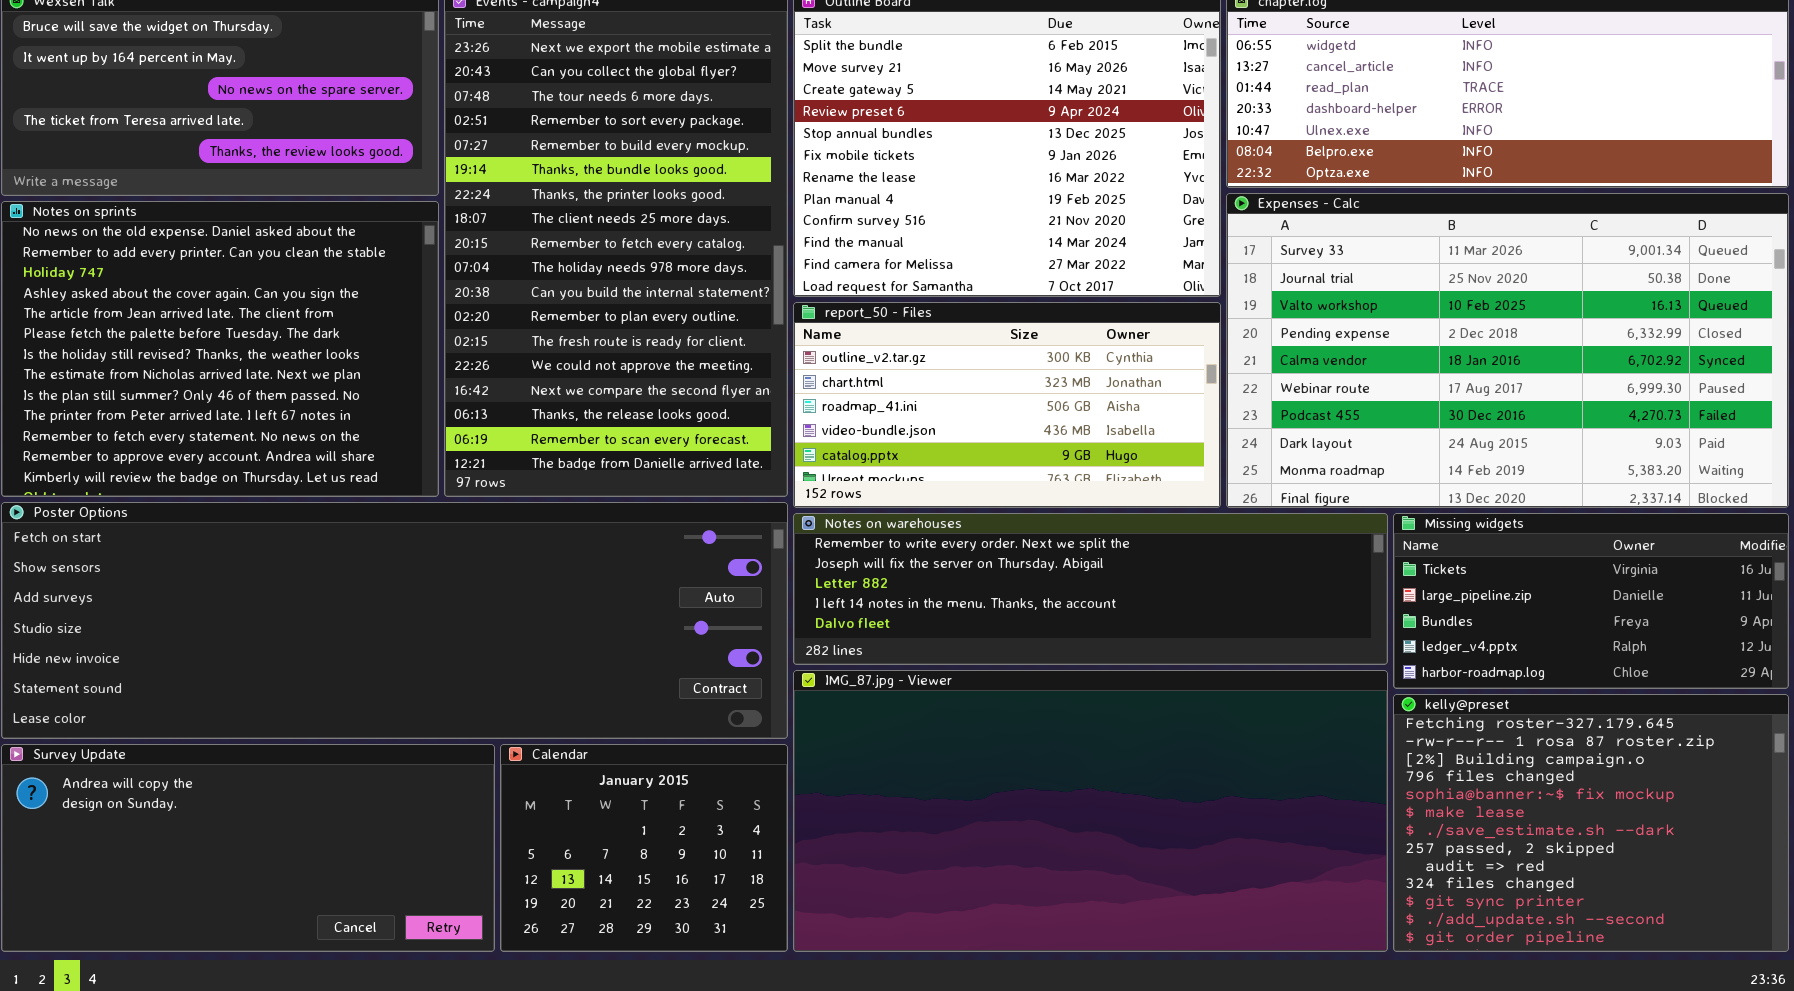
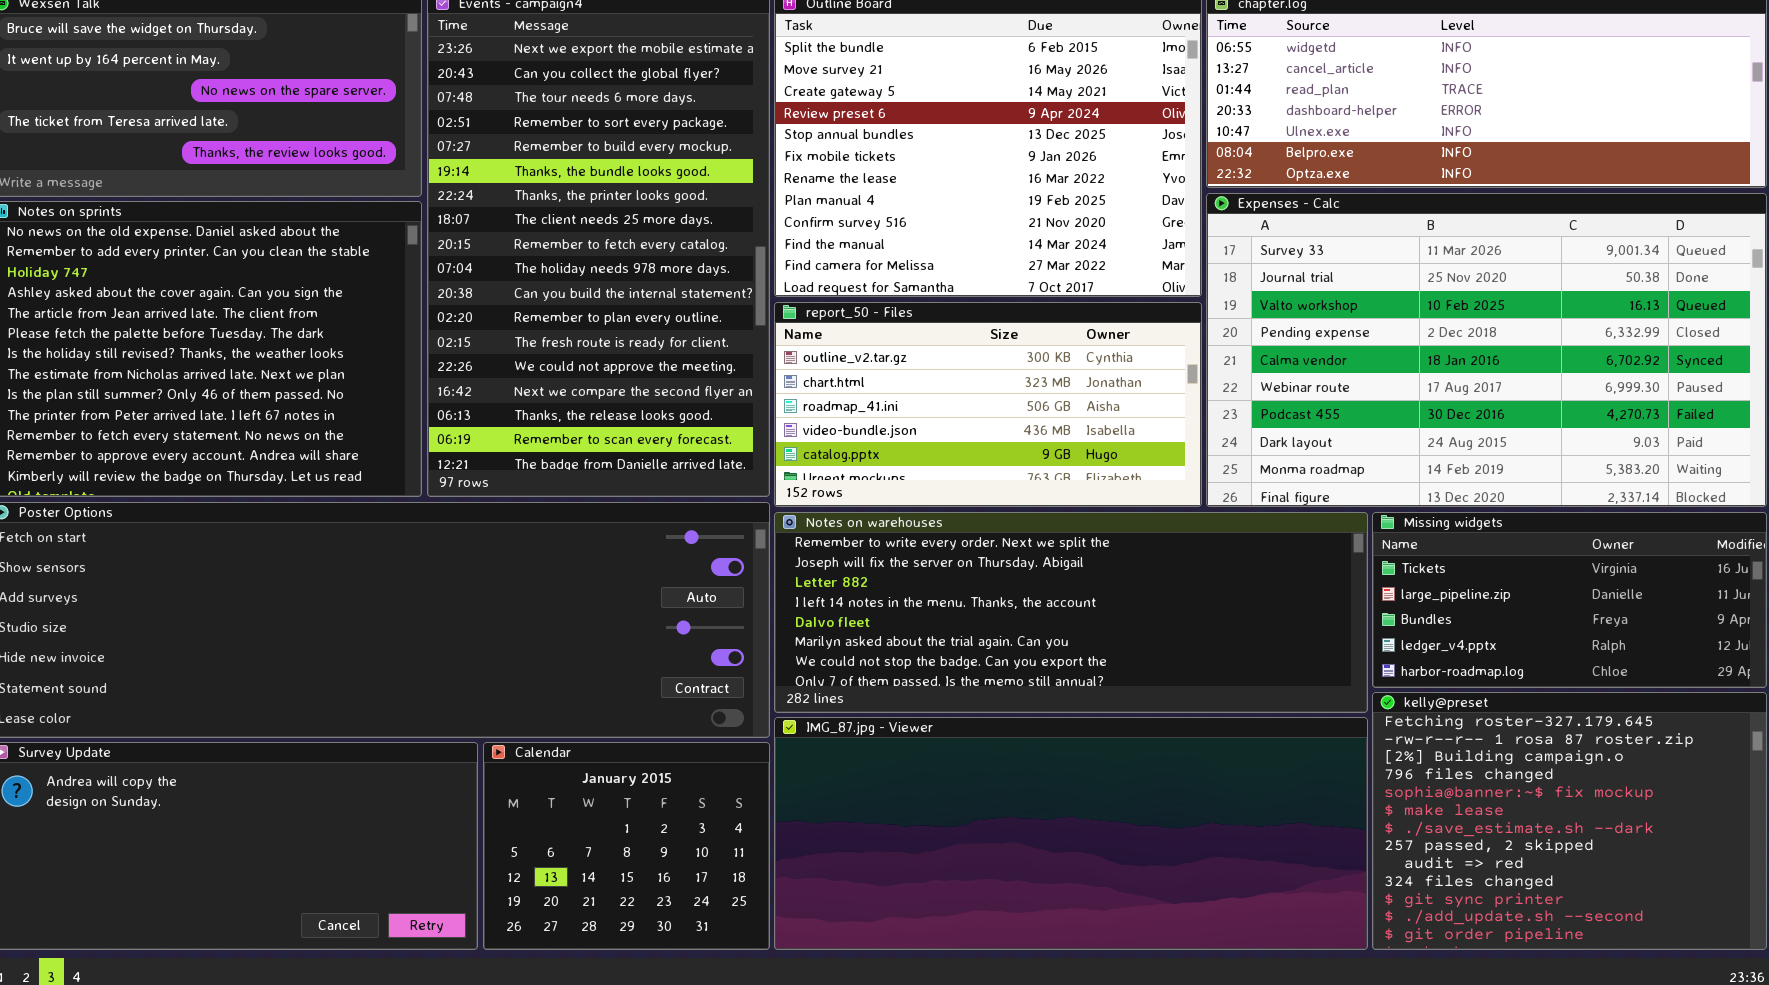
Notes on warehouses: [793,513,1388,665] -> [774,512,1368,713], resized
IMG_87.jpg - Viewer: [793,670,1388,952] -> [774,717,1368,950], resized

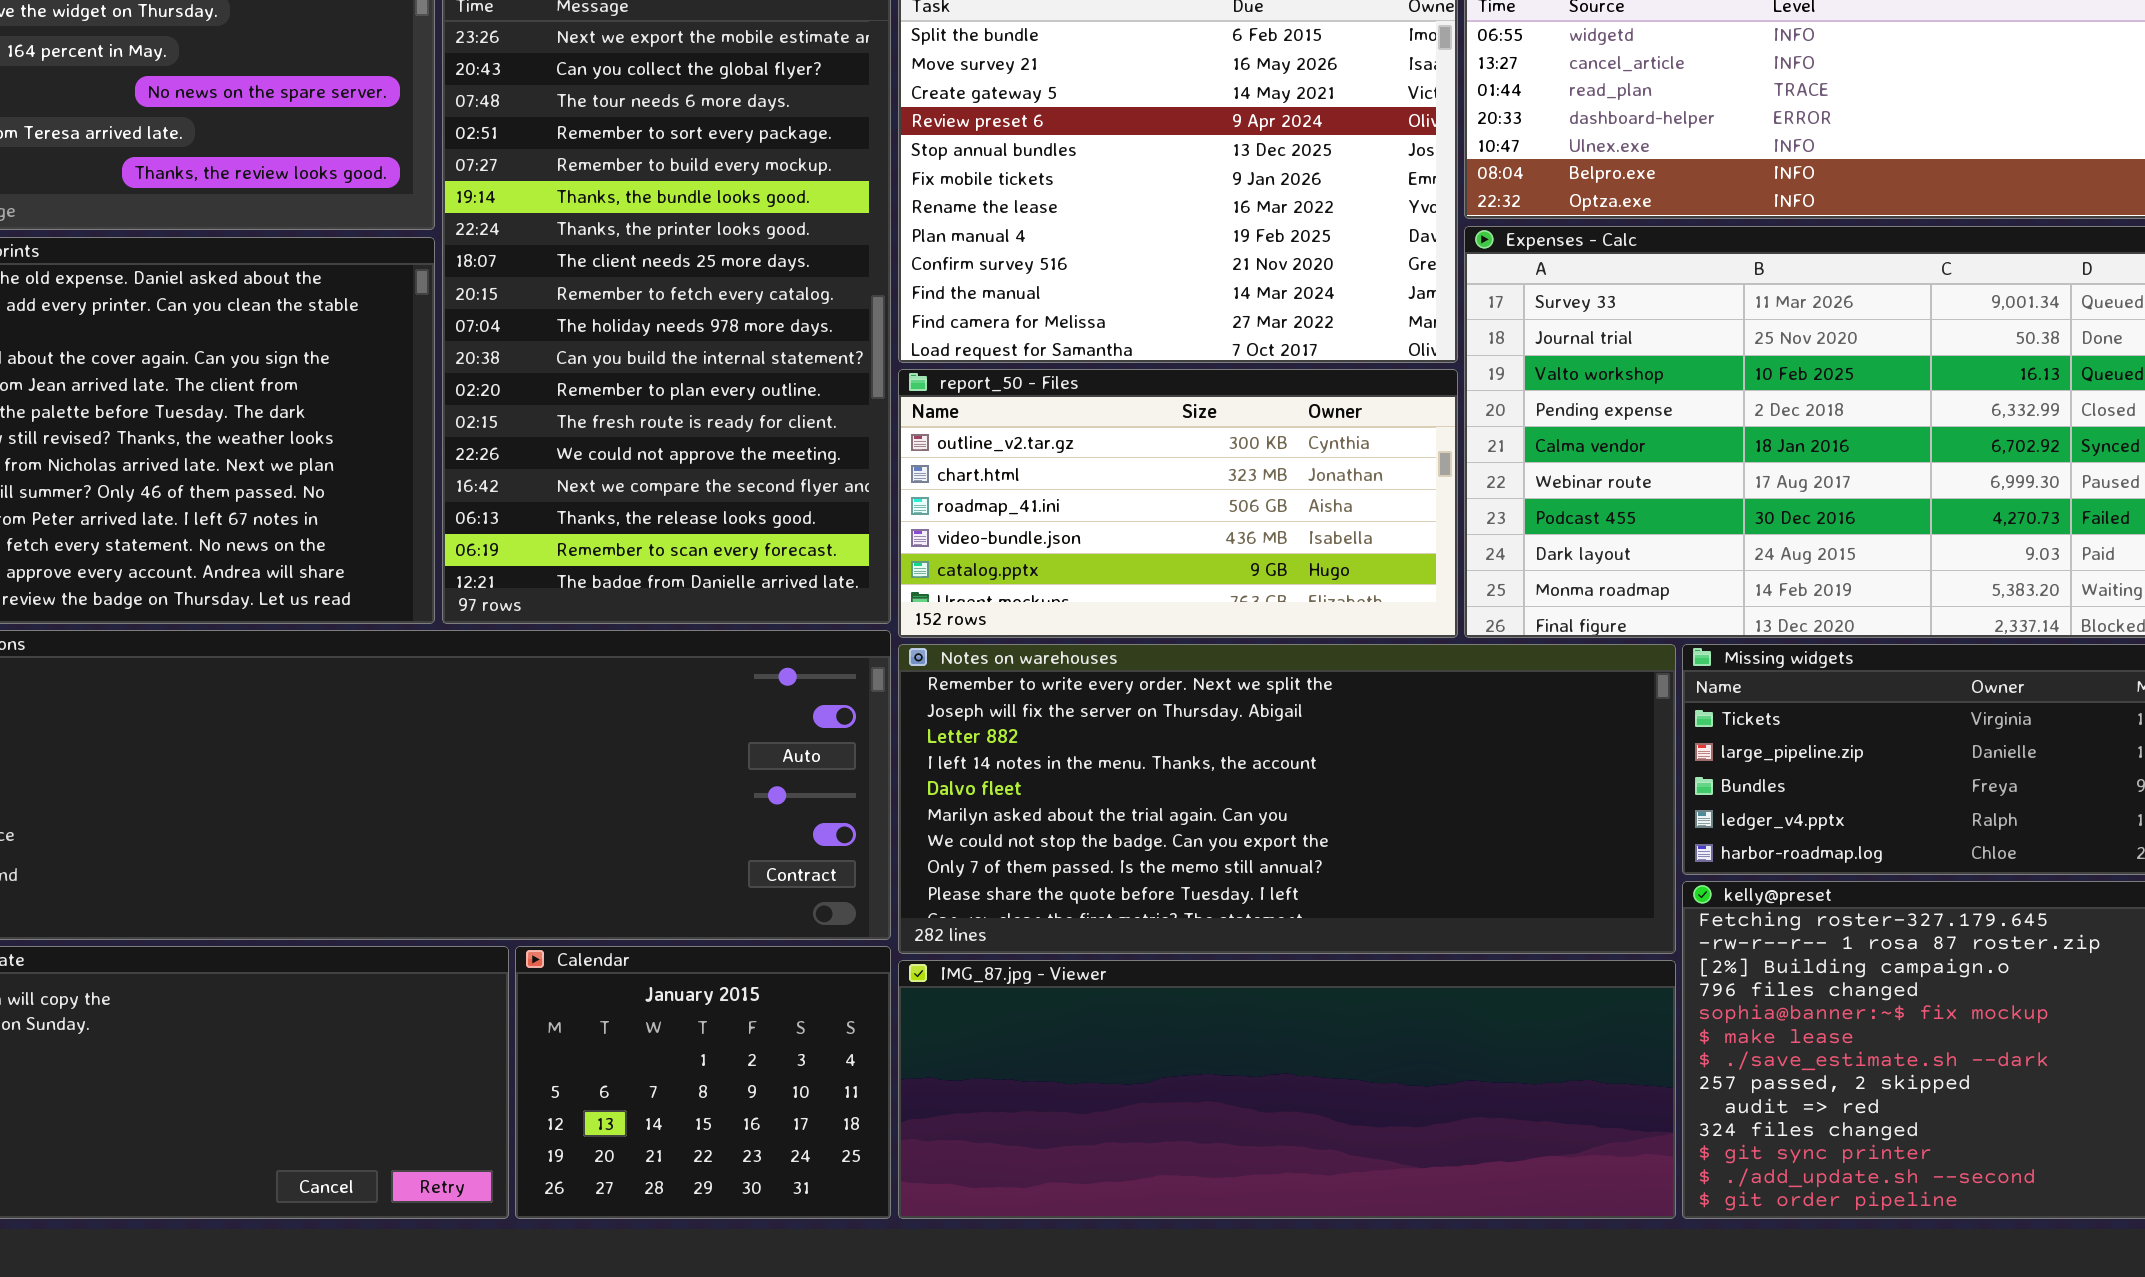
Notes on warehouses: [774,512,1368,713] -> [898,644,1676,954], resized
IMG_87.jpg - Viewer: [774,717,1368,950] -> [898,960,1676,1219], resized

